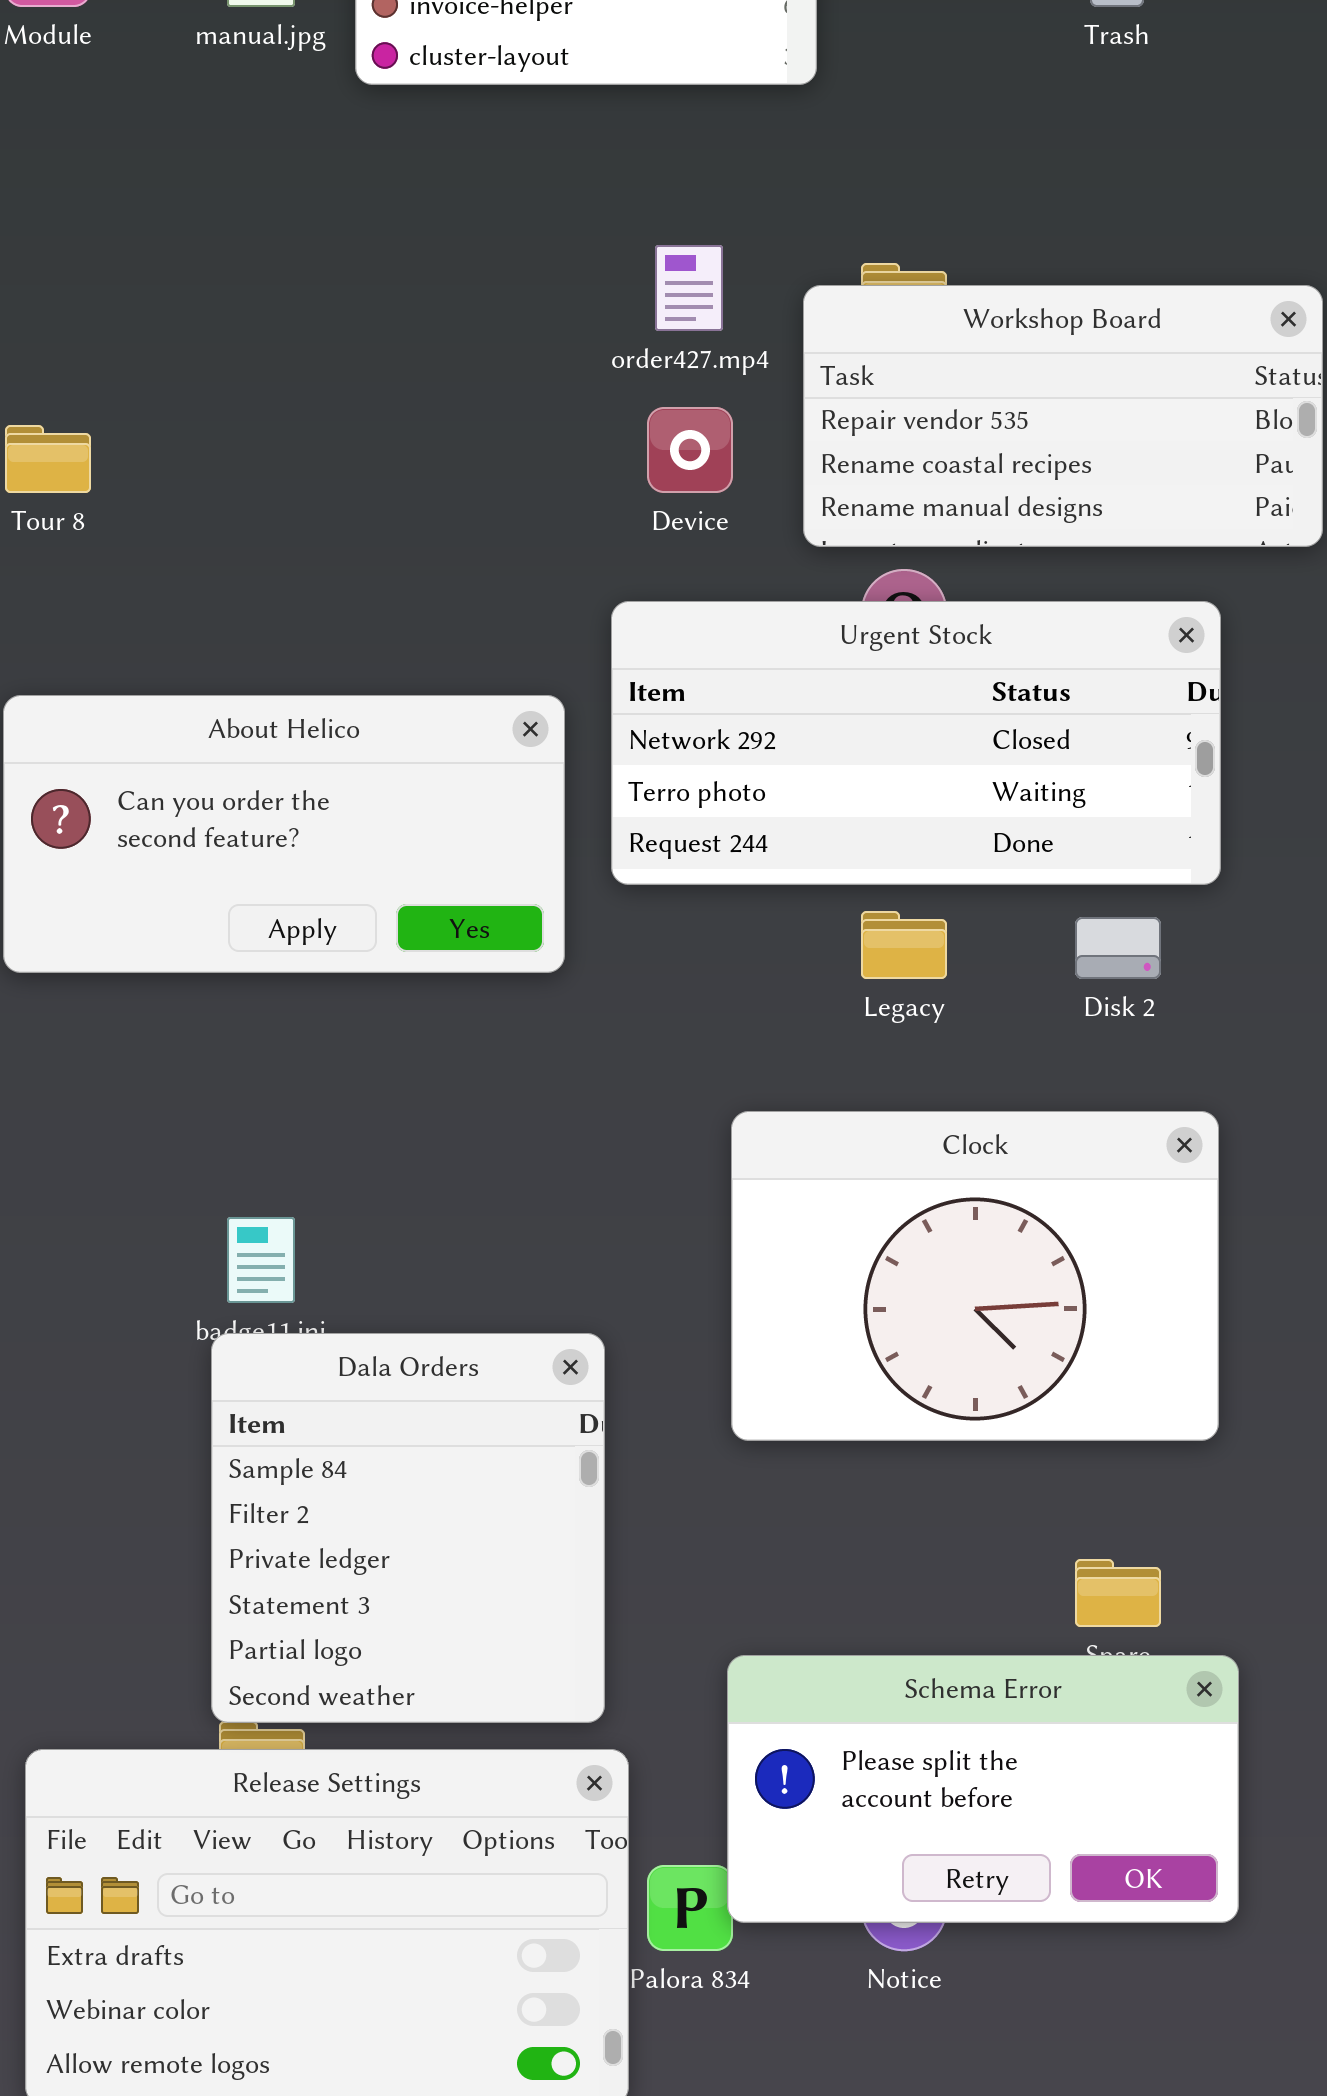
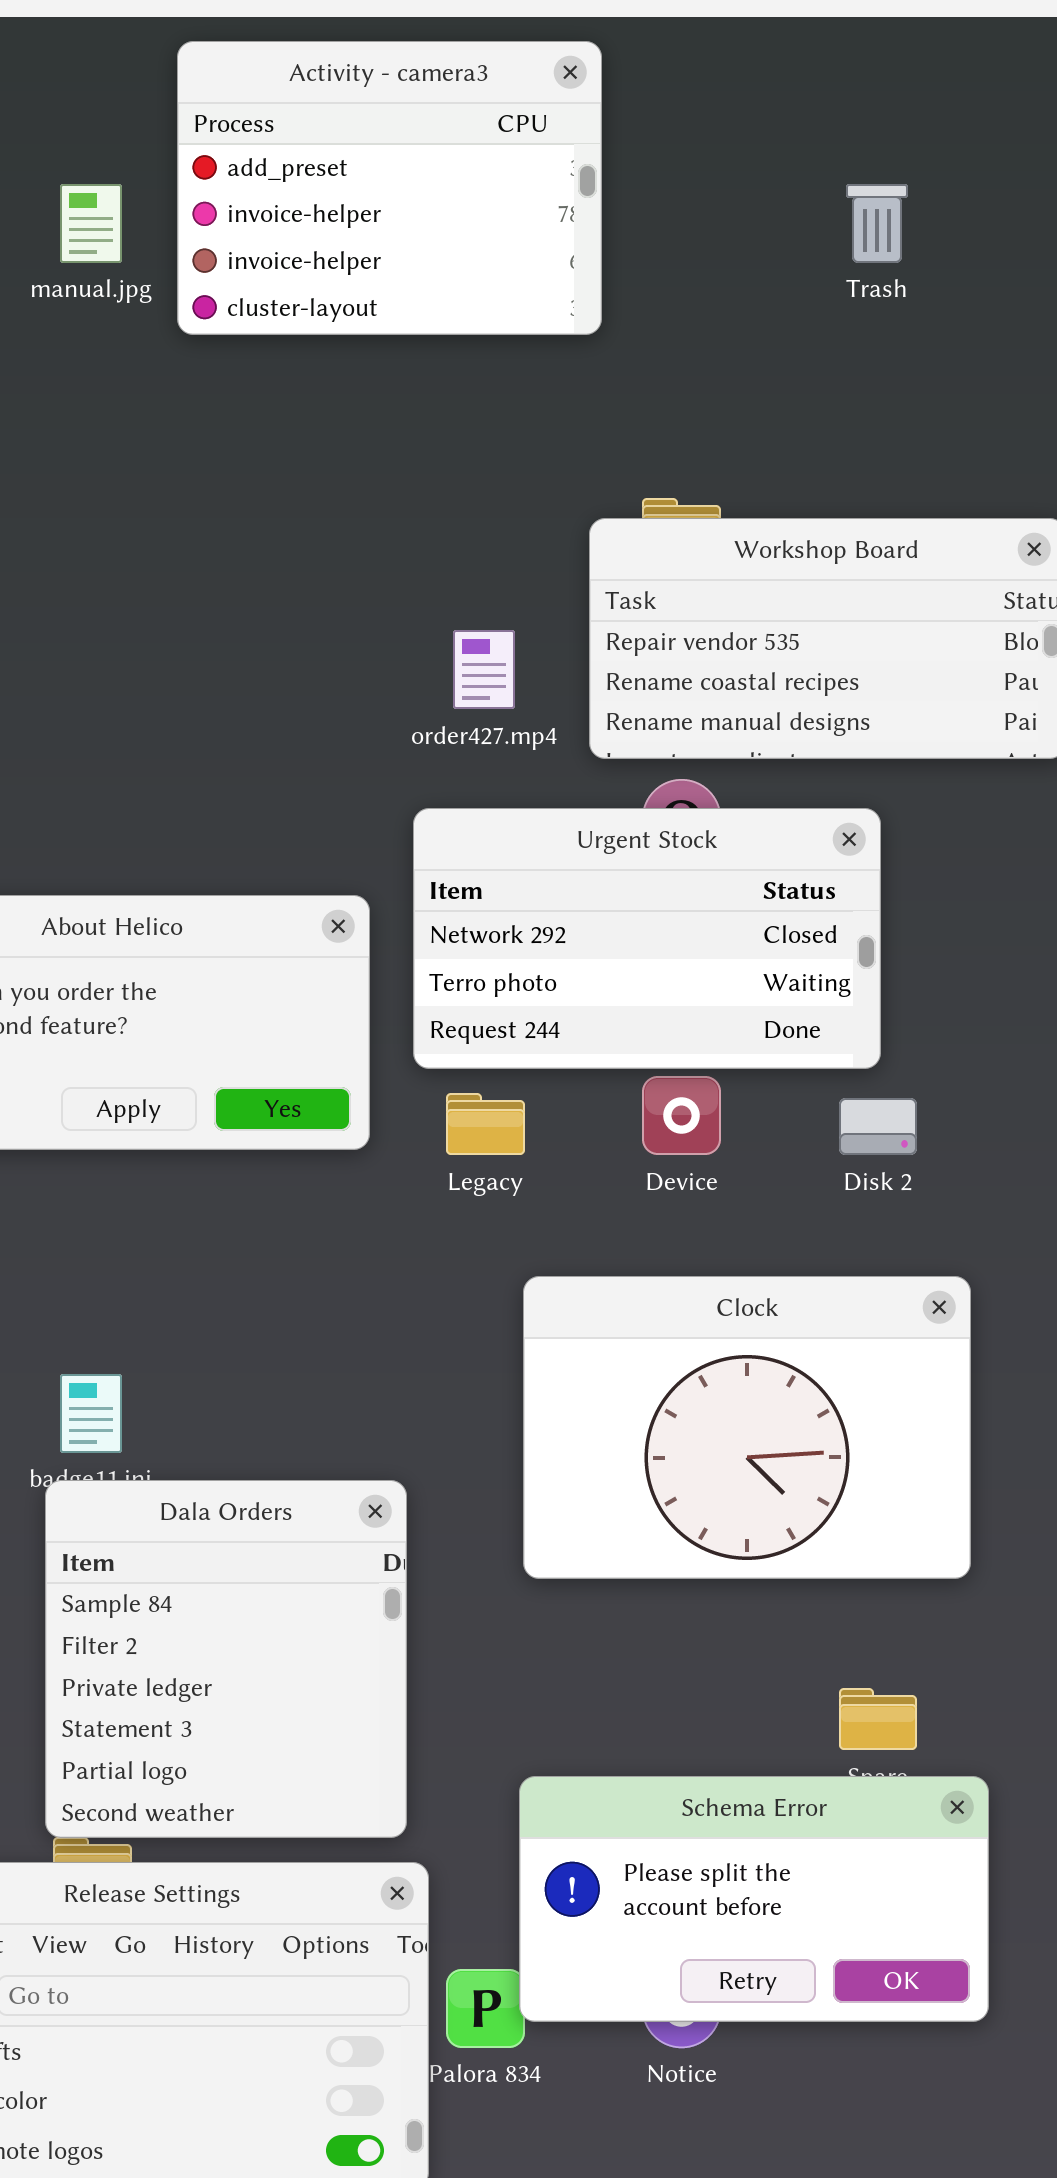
order427.mp4: [655,245,723,331] -> [453,630,515,709], moved
Device: [647,407,733,493] -> [642,1076,721,1155], moved
Urgent Stock: [611,601,1221,885] -> [413,808,881,1069], resized
Legacy: [861,911,947,979] -> [446,1093,525,1155], moved

